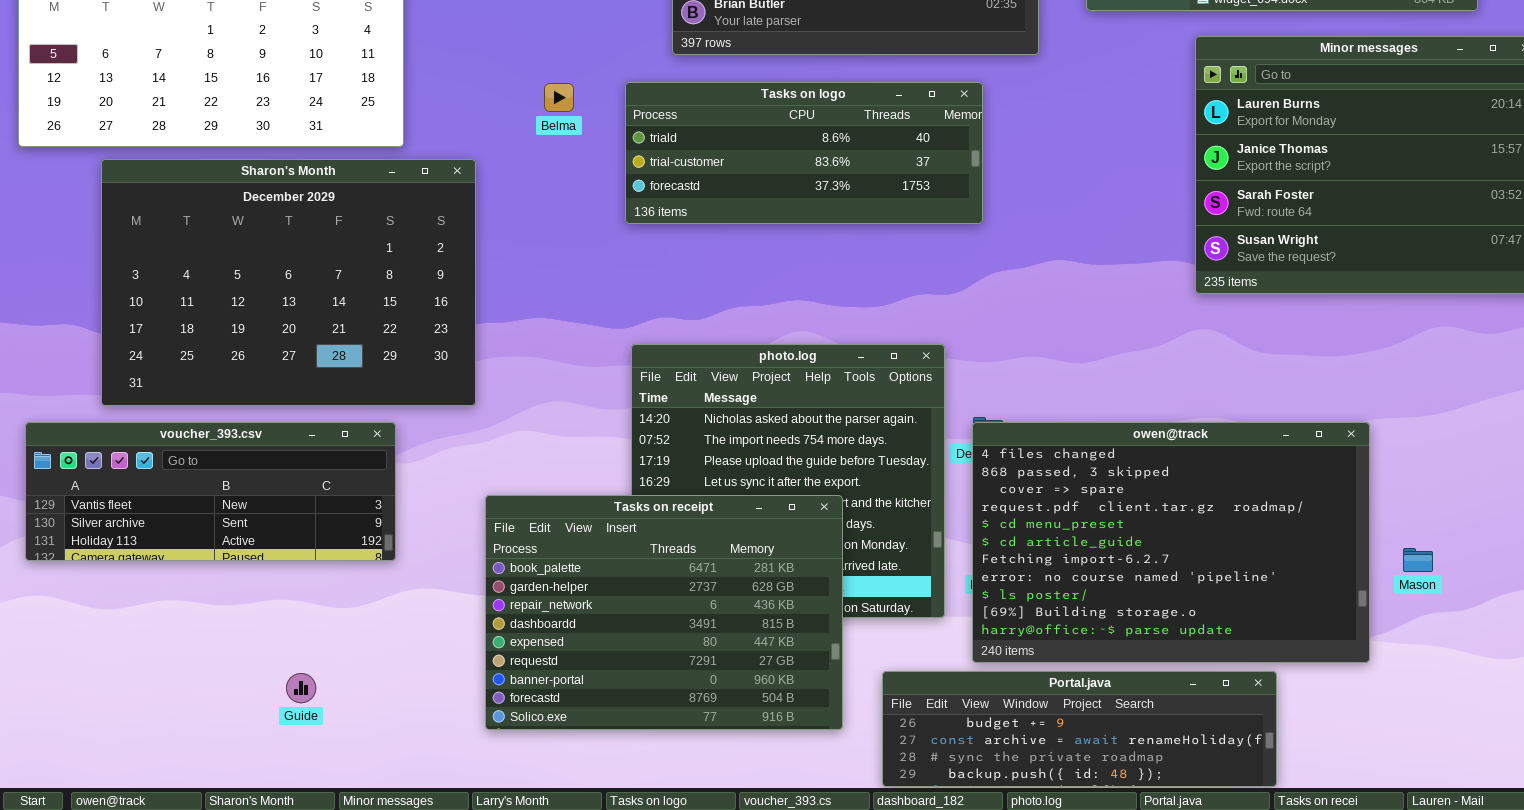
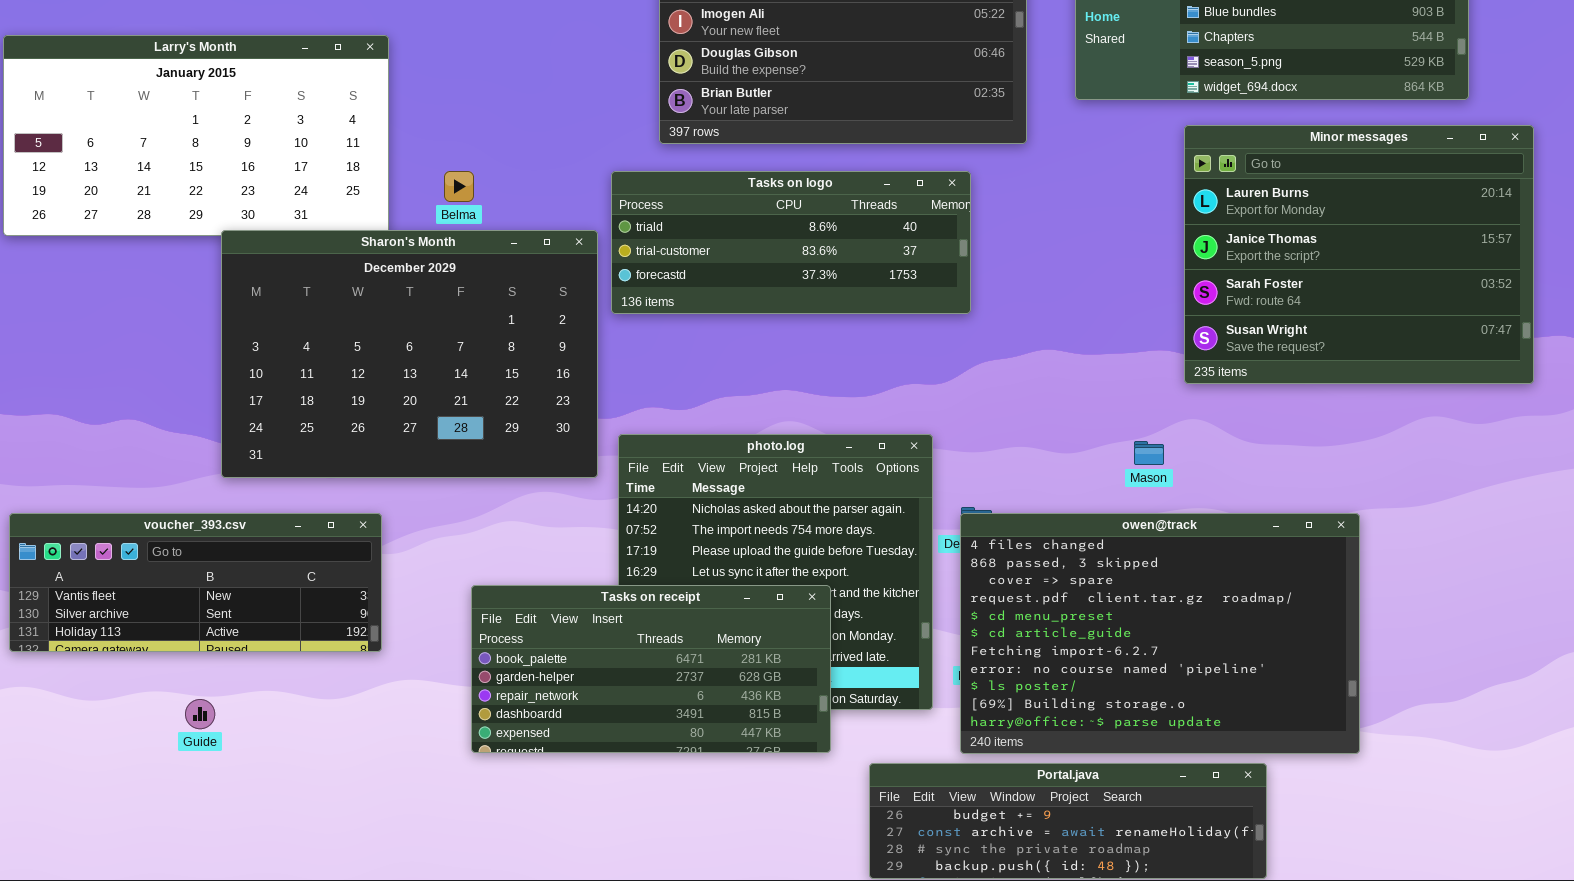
Belma: [544,83,574,112] -> [444,171,474,202], moved
Sharon's Month: [101,159,476,406] -> [221,230,598,478], moved
Tasks on receipt: [485,495,843,730] -> [471,585,831,753], resized
Mason: [1403,548,1433,572] -> [1134,441,1164,465], moved
Guide: [286,673,316,703] -> [185,699,215,729], moved

